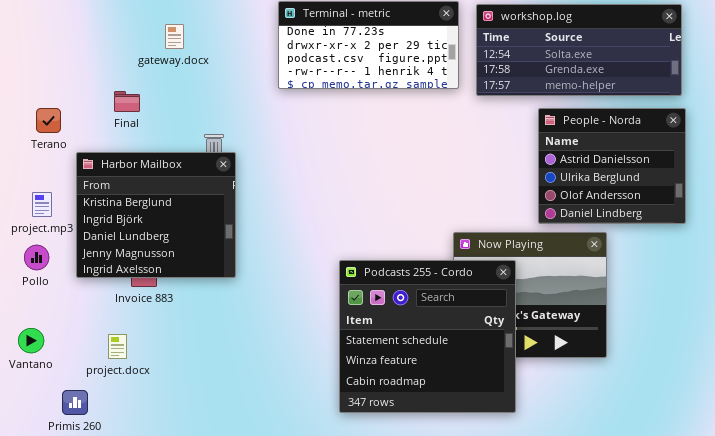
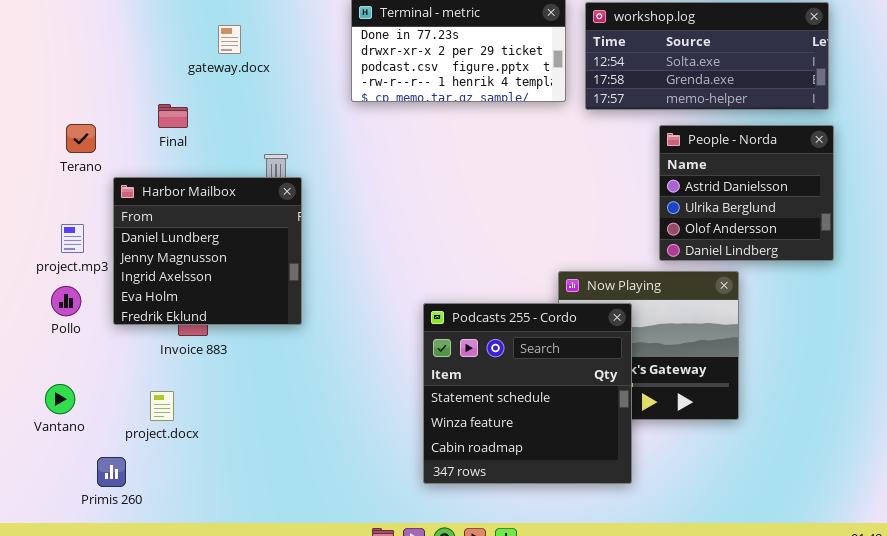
Harbor Mailbox: [76,152,236,278] -> [113,177,302,325], scrolled down 2 rows

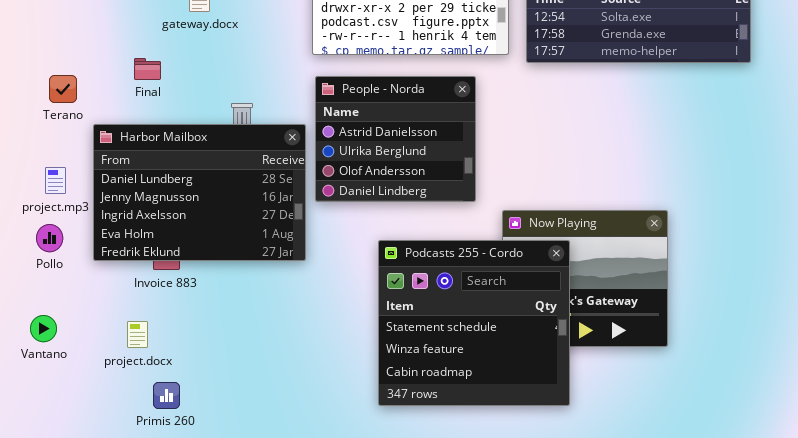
People - Norda: [659,125,834,261] -> [315,76,476,202], moved
Harbor Mailbox: [113,177,302,325] -> [93,124,306,261], resized
Primis 260: [97,457,126,487] -> [153,382,180,409], moved

